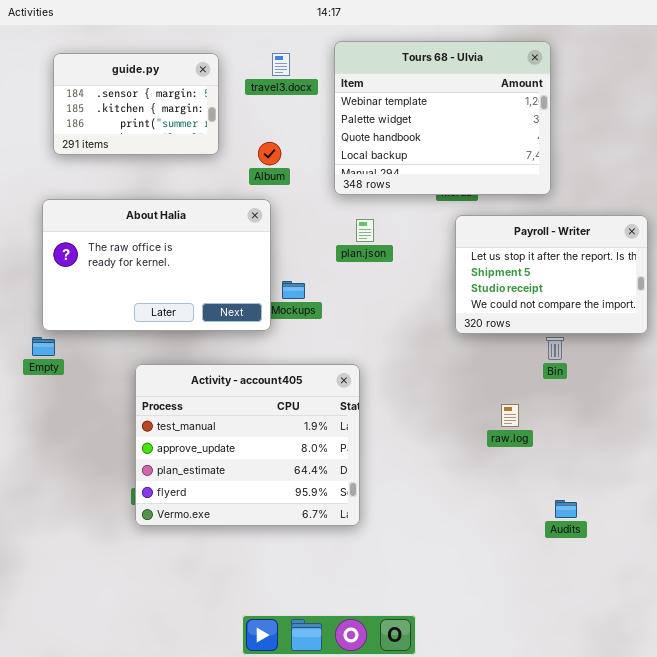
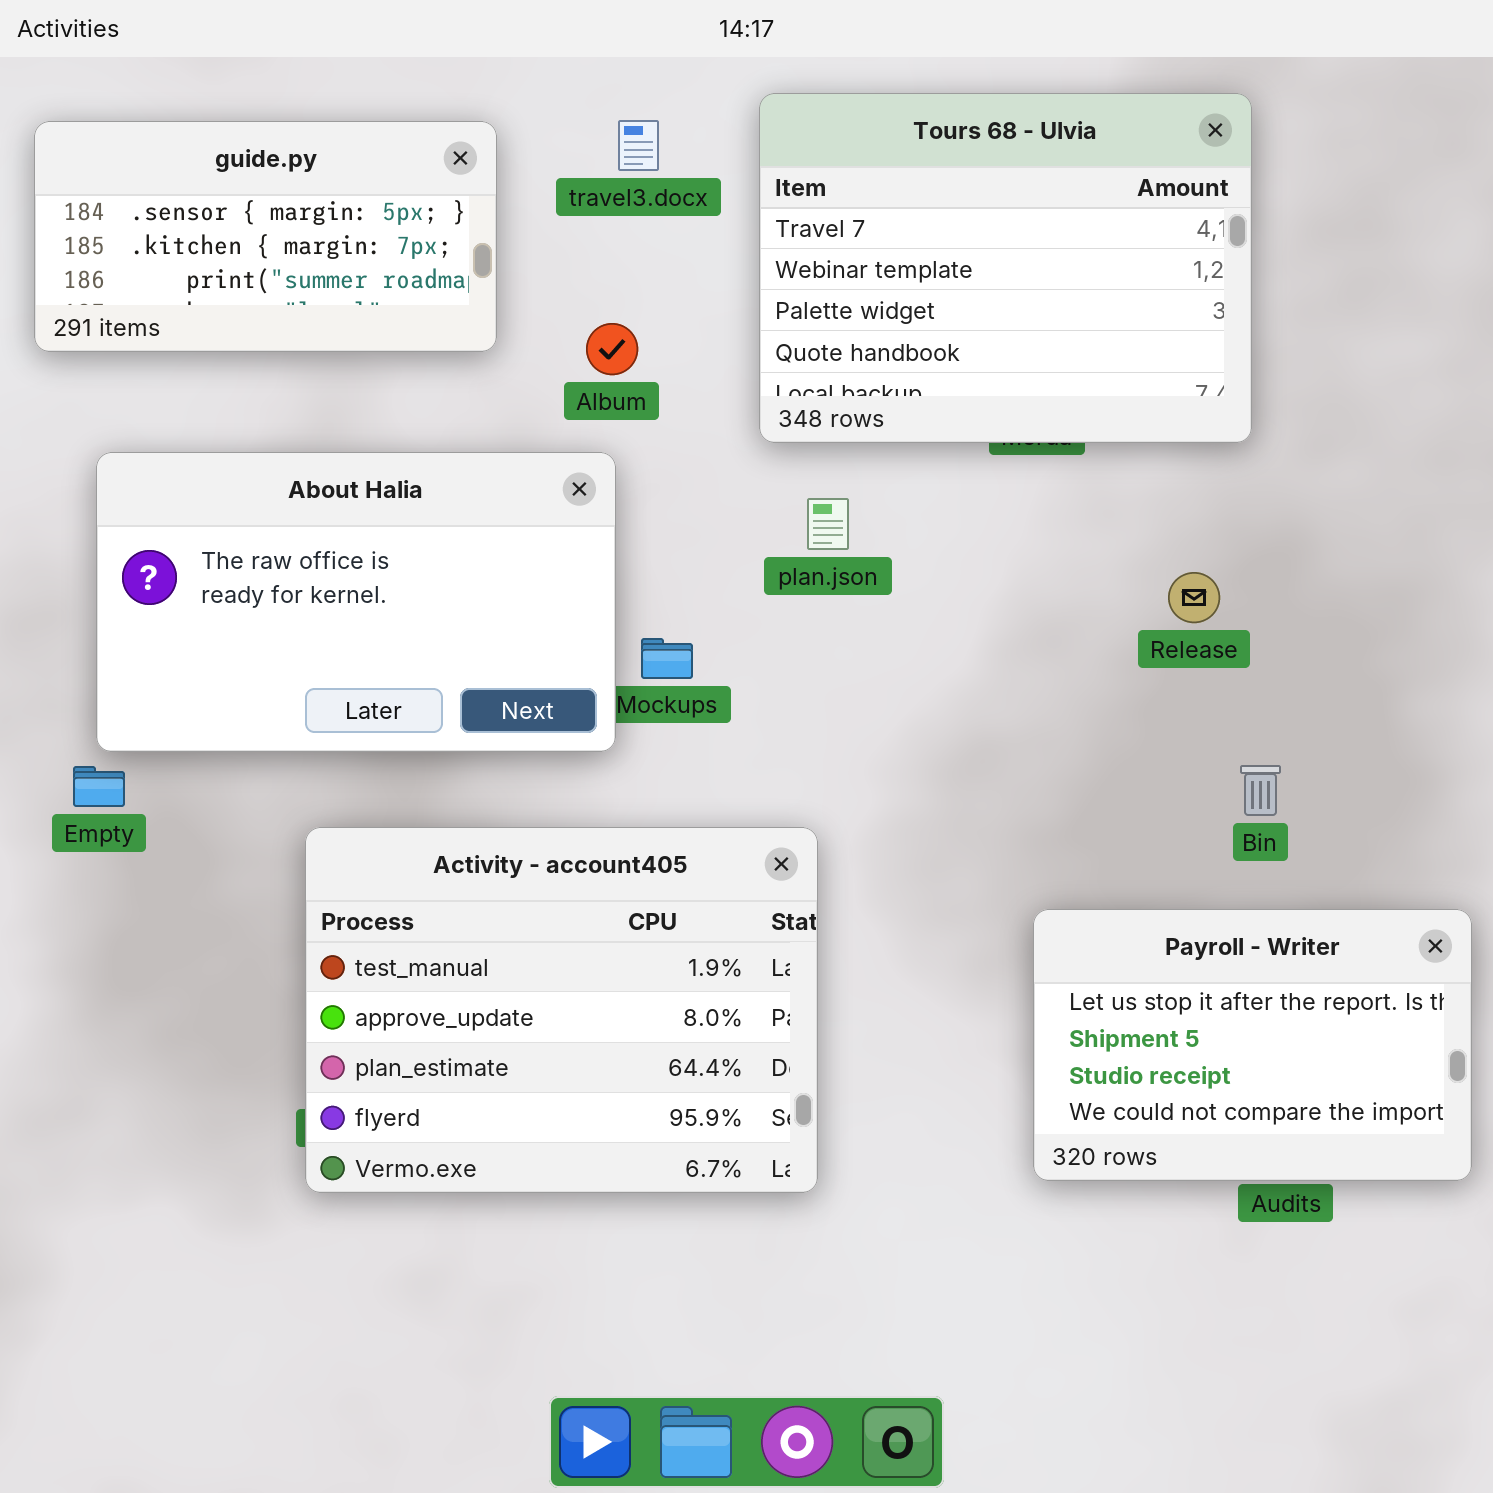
Tours 68 - Ulvia: [334,41,551,195] -> [759,93,1252,443], scrolled up 1 row
guide.py: [53,53,219,155] -> [34,121,497,352], resized
Payroll - Writer: [455,215,648,334] -> [1033,909,1472,1181], moved

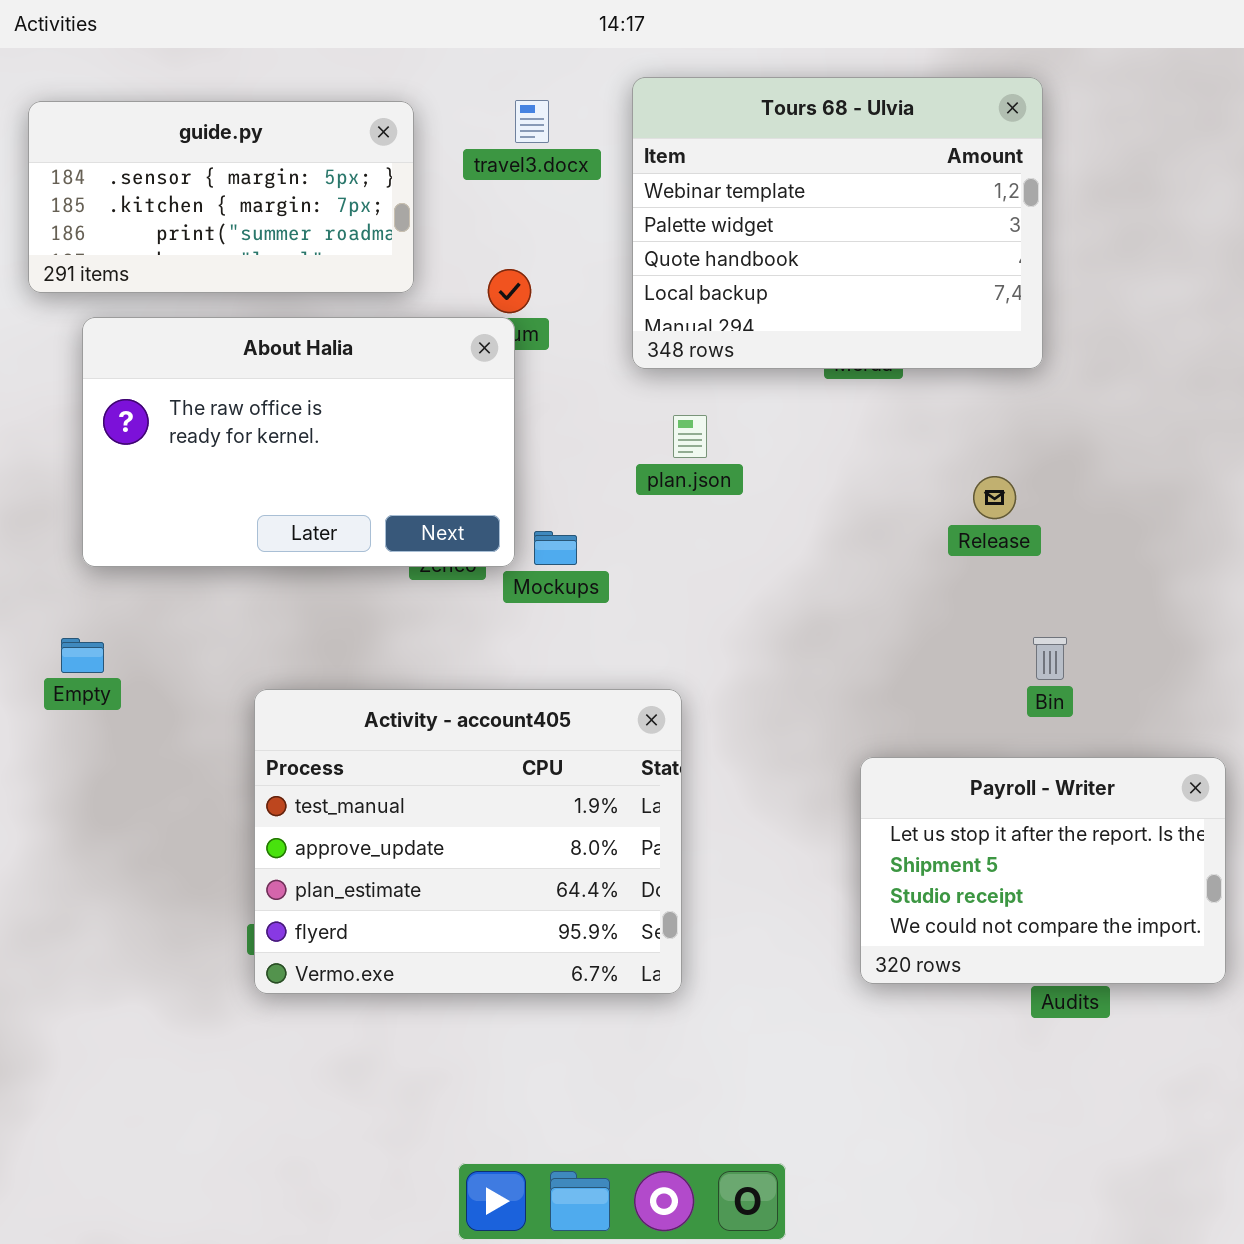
Tours 68 - Ulvia: [759,93,1252,443] -> [632,77,1043,369], scrolled down 1 row
About Halia: [96,452,616,752] -> [82,317,515,567], moved

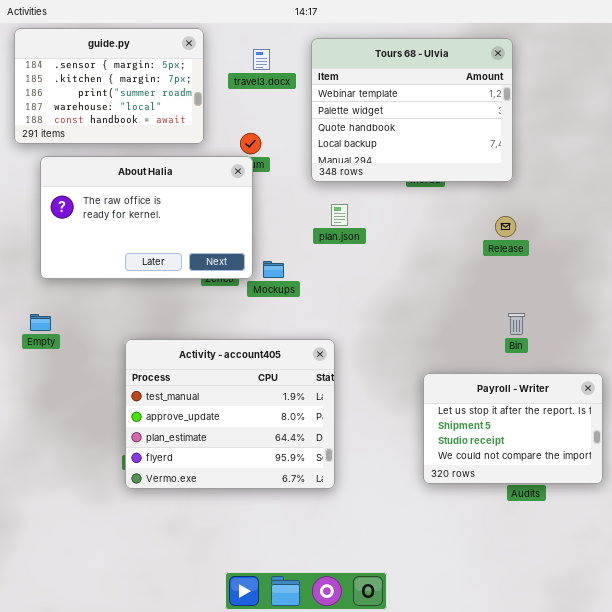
guide.py: [28,101,414,293] -> [14,28,204,144], resized
Release: [973,476,1016,519] -> [495,216,516,237], moved

